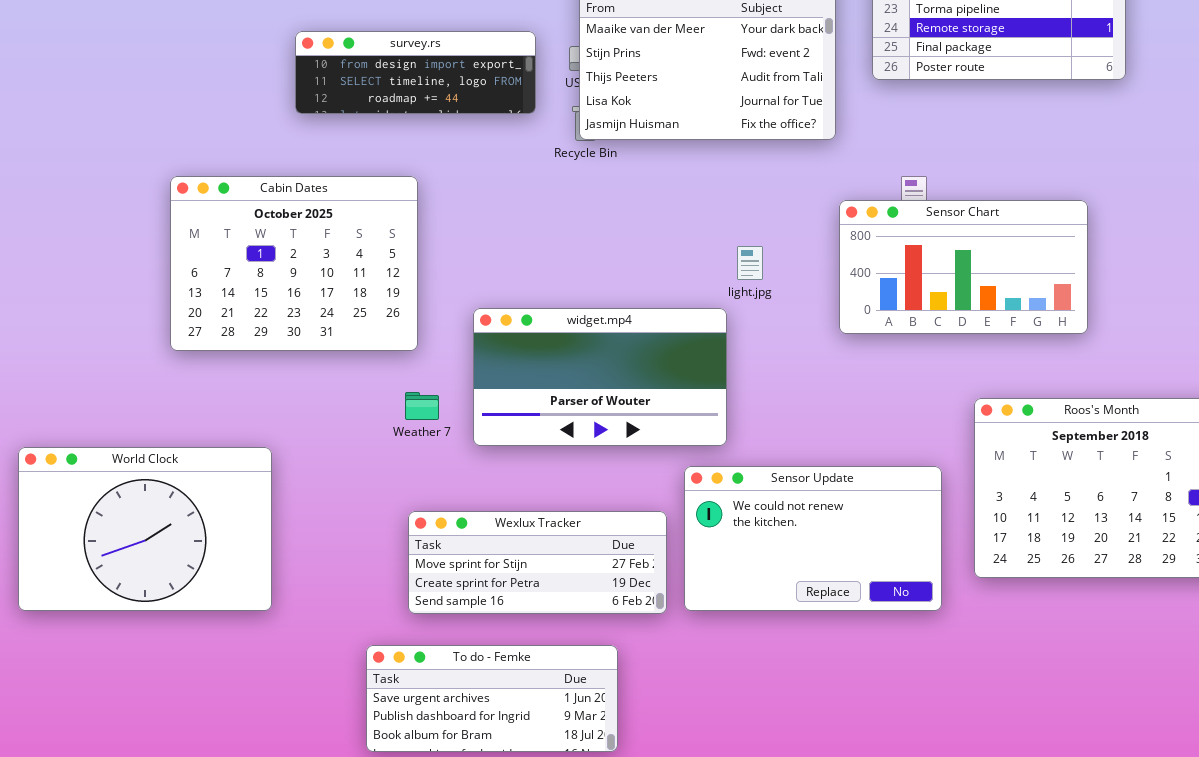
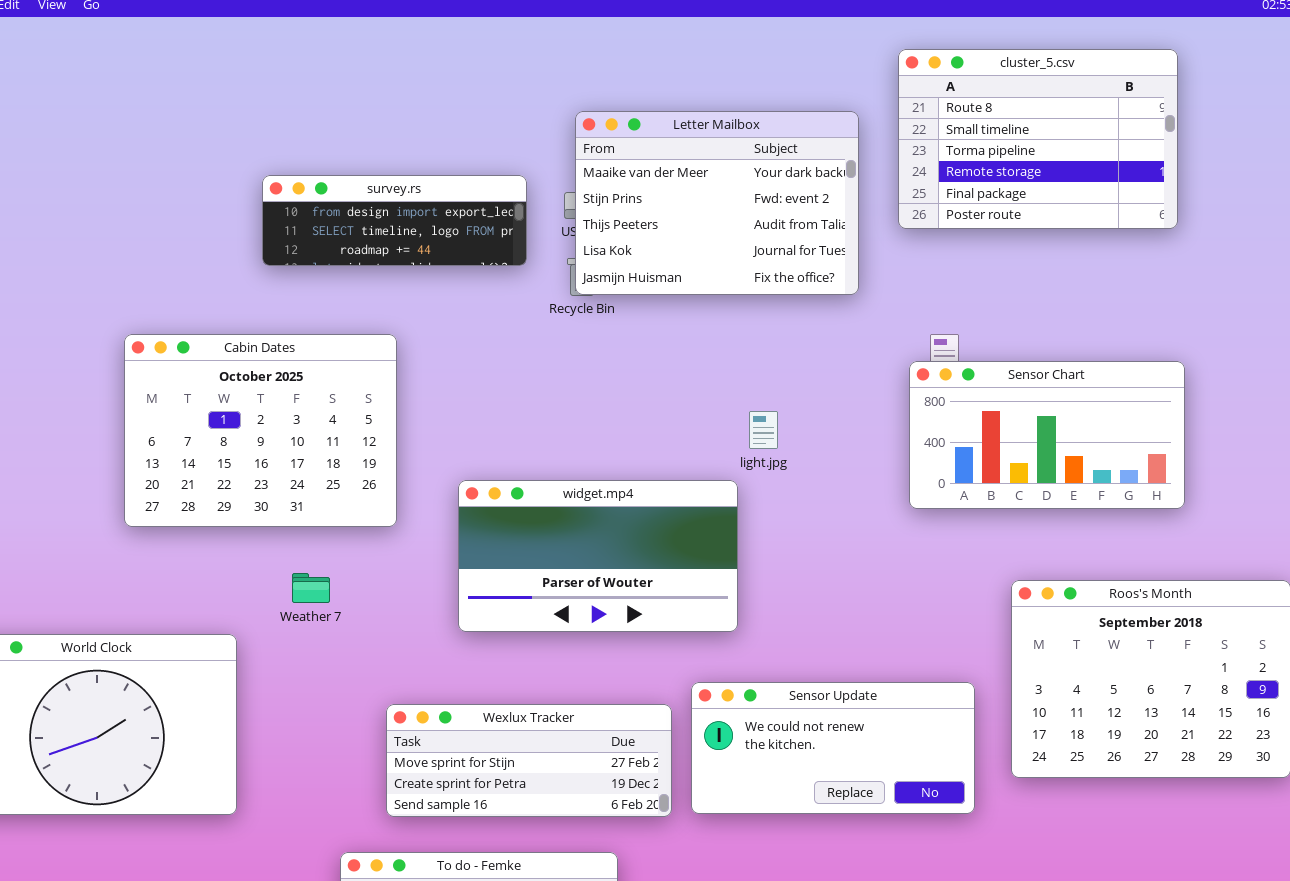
Sensor Chart: [839,200,1088,334] -> [909,361,1185,509], moved
Weather 7: [405,392,439,420] -> [292,573,330,603], moved
Sensor Update: [684,466,942,611] -> [691,682,975,814], resized

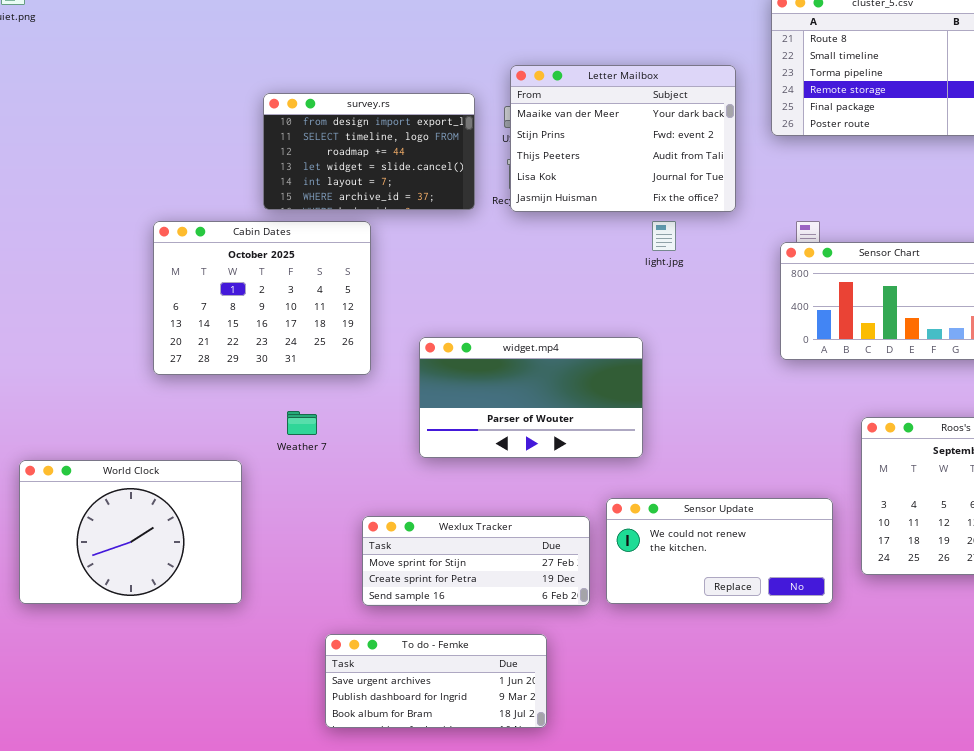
Letter Mailbox: [575,111,859,295] -> [510,65,736,212], moved
survey.rs: [262,175,527,266] -> [263,93,475,210], resized
light.jpg: [749,411,778,449] -> [652,221,676,251], moved

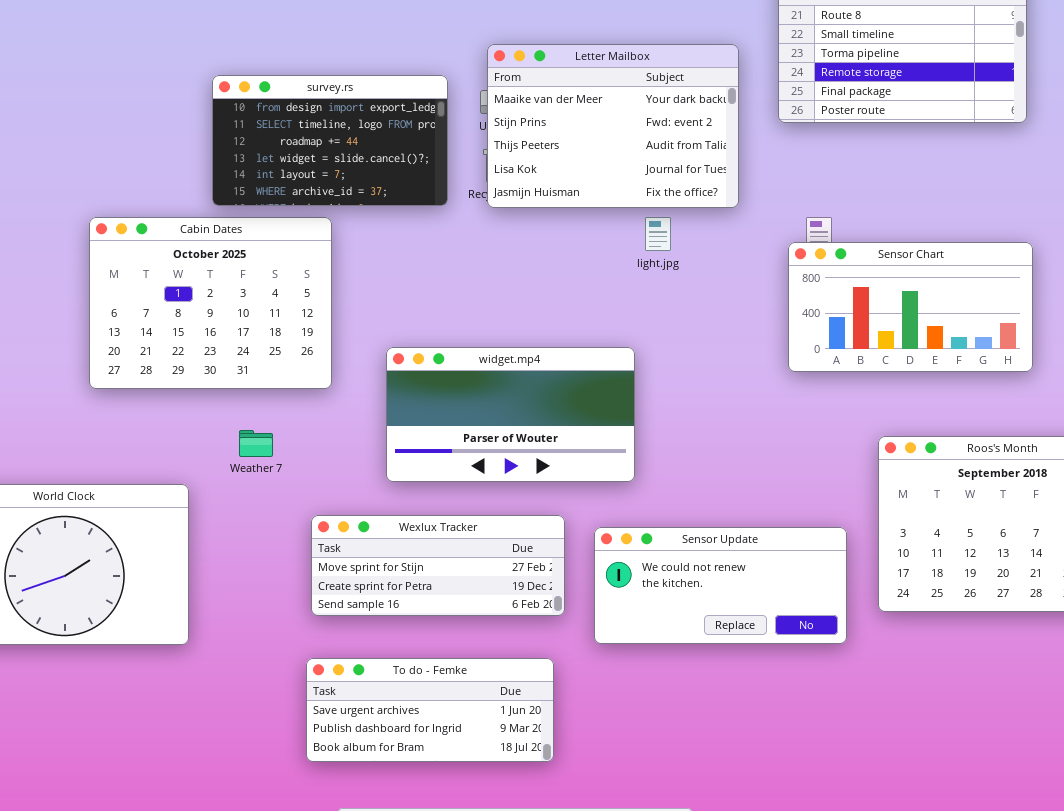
Wexlux Tracker: [362,516,590,606] -> [311,515,565,616], moved
To do - Femke: [325,634,547,728] -> [306,658,554,762], moved

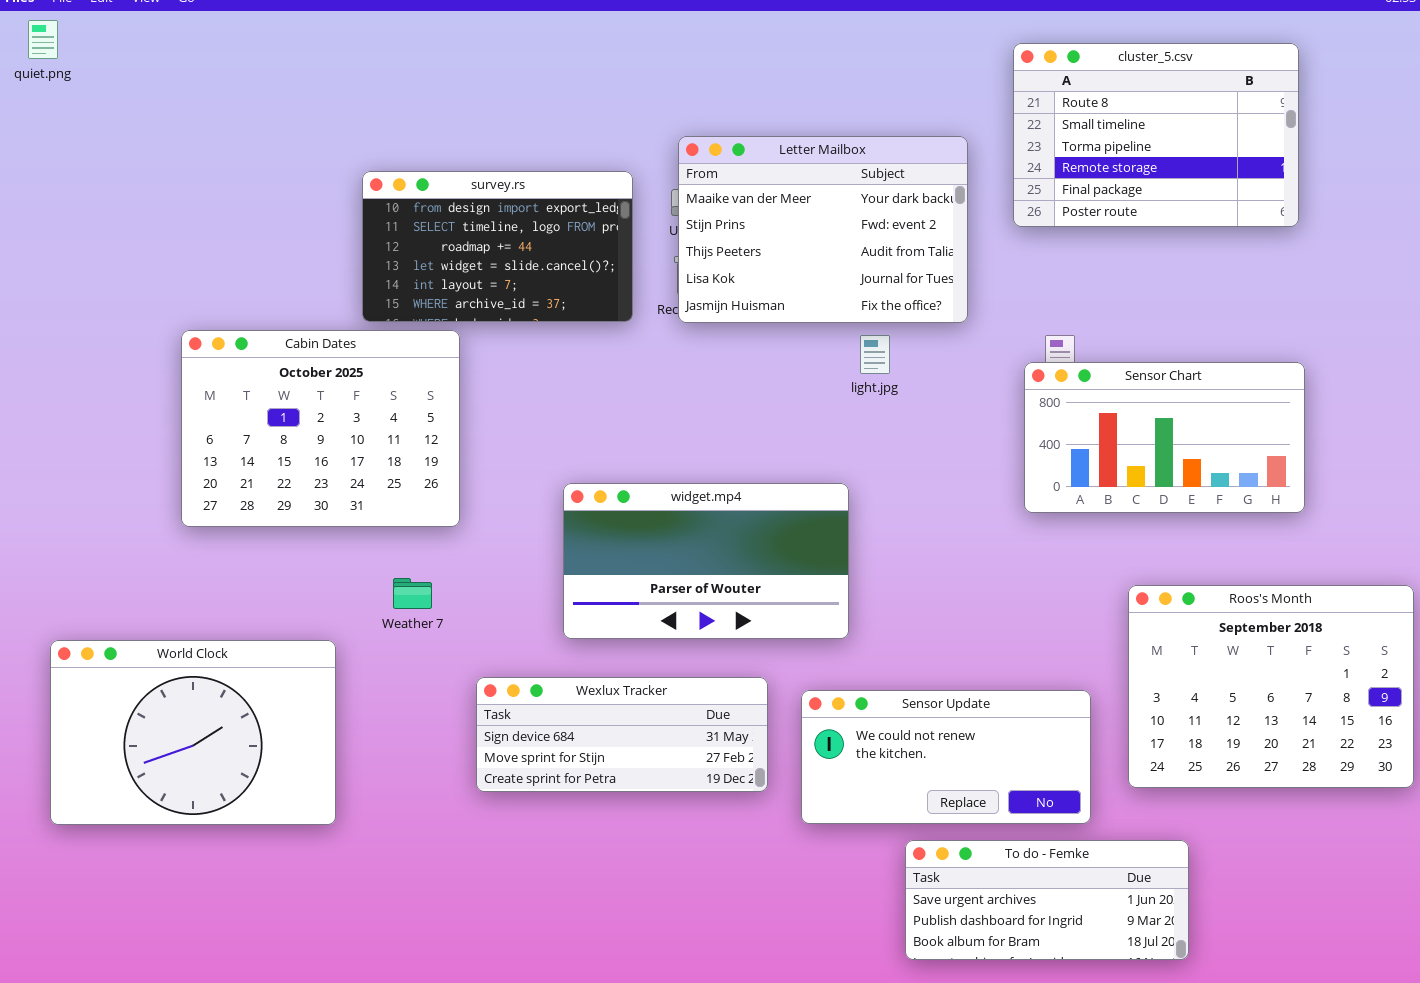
Cabin Dates: [89,217,332,389] -> [181,330,460,527], moved
Wexlux Tracker: [311,515,565,616] -> [476,677,768,792], scrolled up 1 row
To do - Femke: [306,658,554,762] -> [905,840,1189,960], moved

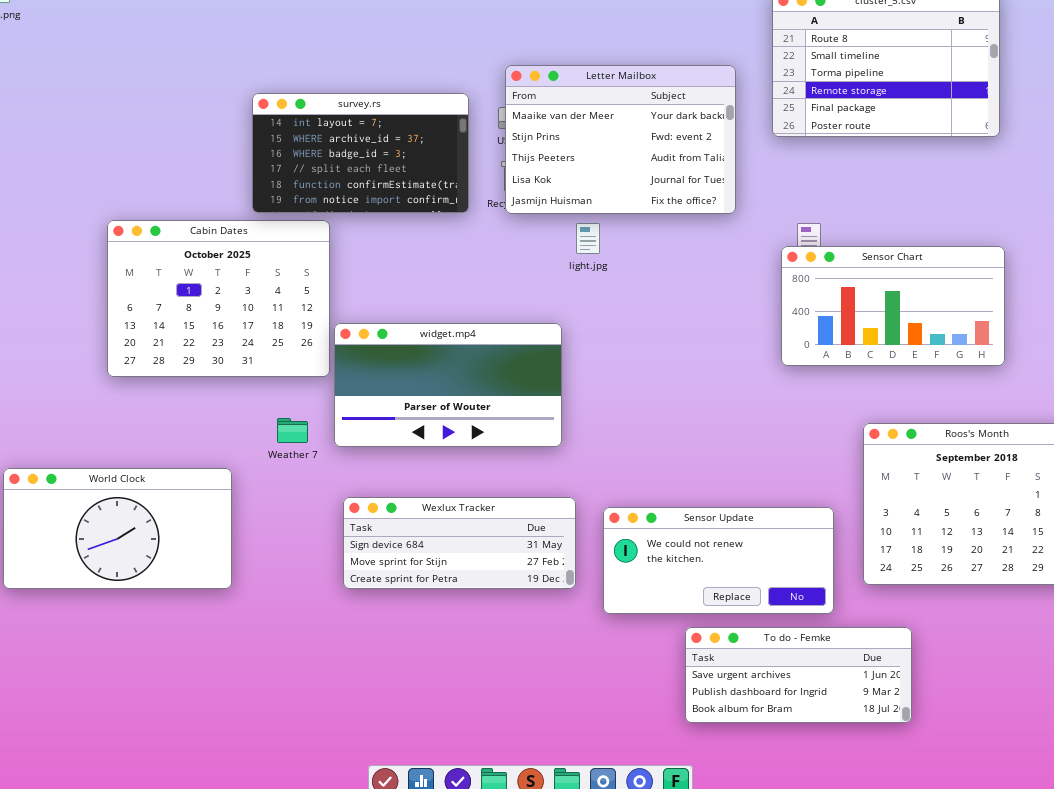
survey.rs: [362,171,633,322] -> [252,93,469,213], scrolled down 4 rows
light.jpg: [860,335,890,374] -> [576,223,600,254], moved
widget.mp4: [563,483,849,639] -> [334,323,562,447], moved
World Clock: [50,640,336,825] -> [3,468,232,589], resized

